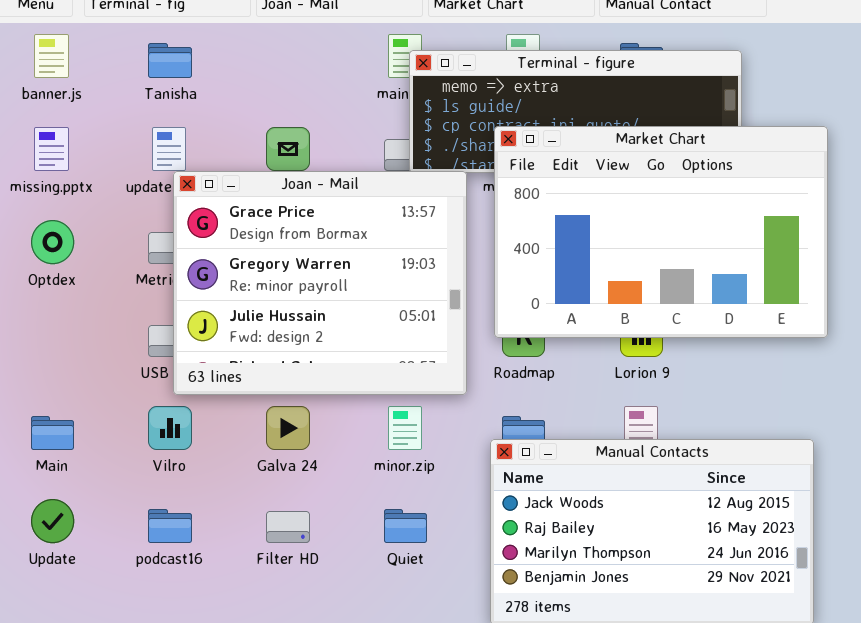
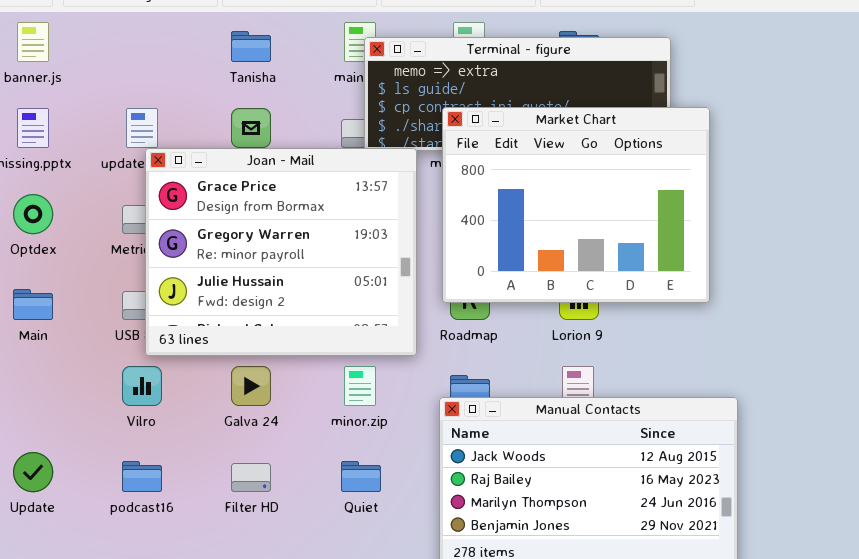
Tanisha: [148,43,192,78] -> [231,31,271,62], moved
Market Chart: [494,126,828,338] -> [442,107,710,303], resized
Main: [31,416,74,450] -> [13,289,53,320], moved

